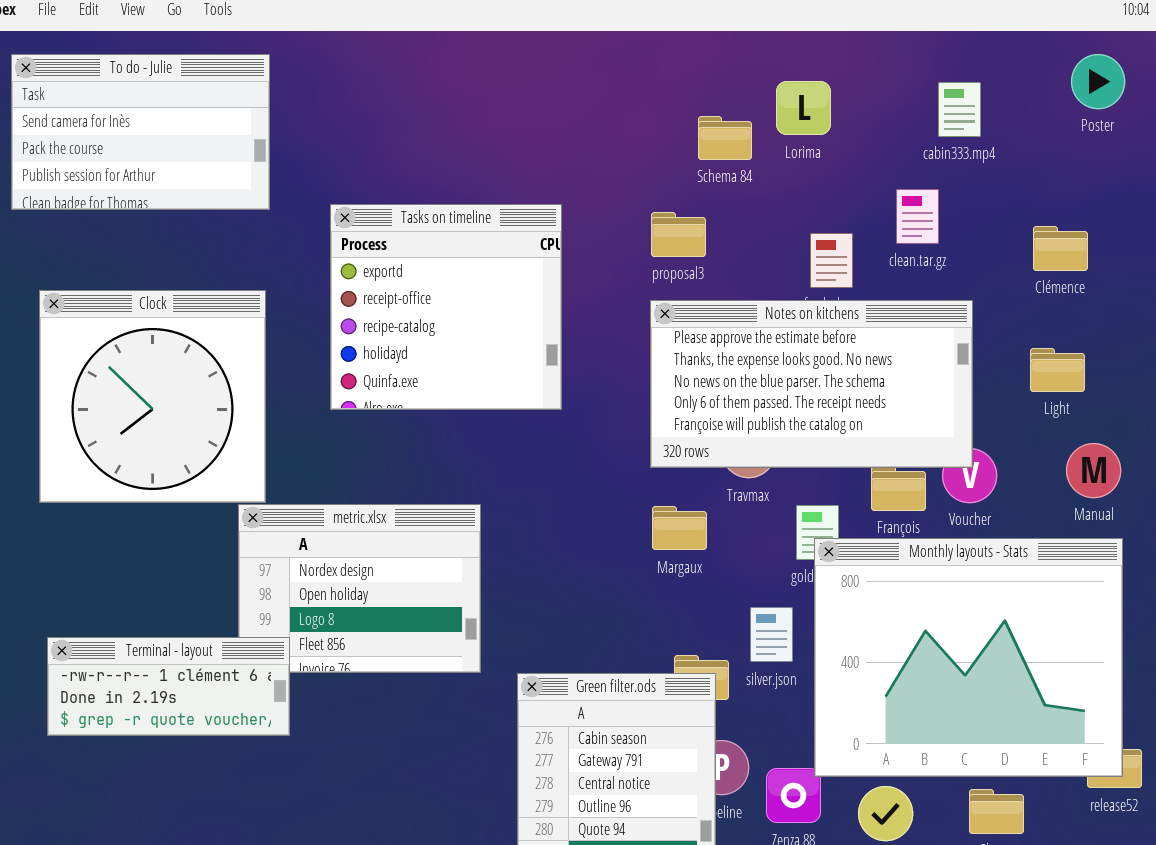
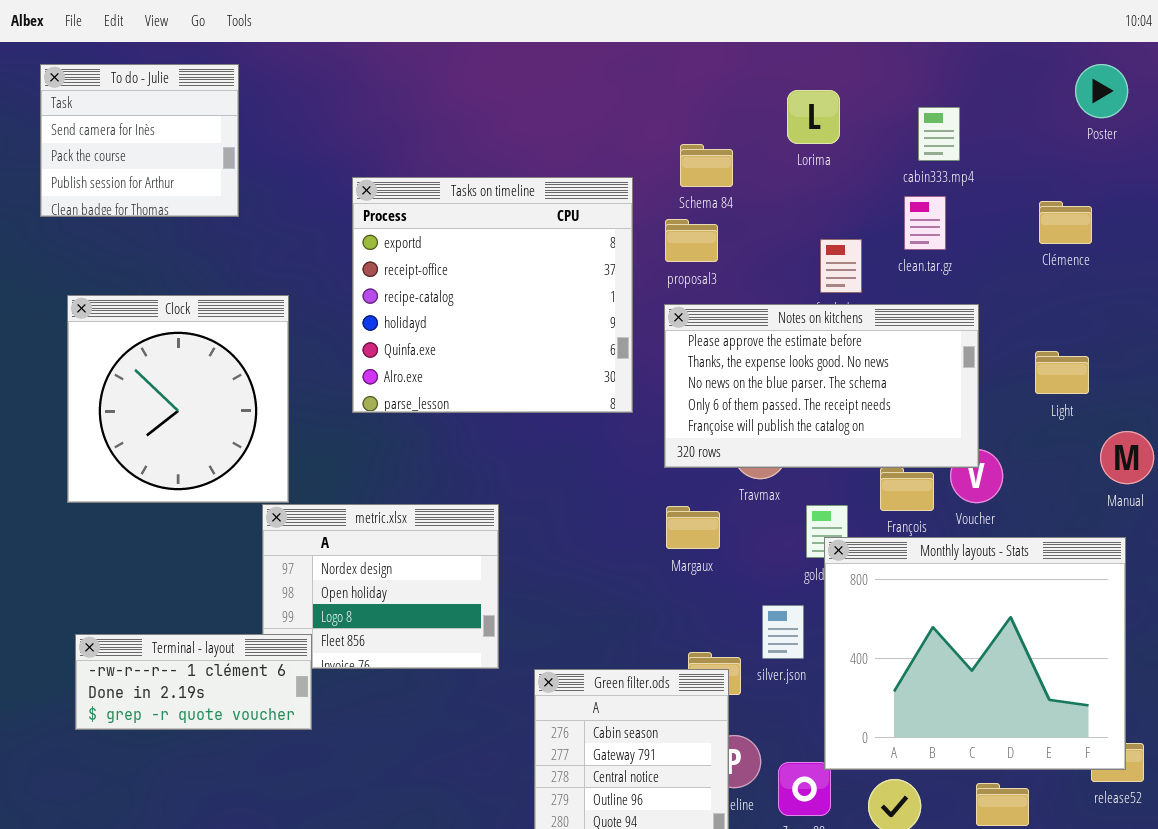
To do - Julie: [11,54,270,210] -> [40,64,239,217], resized
cabin333.mp4: [938,82,981,137] -> [918,107,960,161], moved
Schema 84: [698,116,752,160] -> [680,144,733,187], moved
Tasks on timeline: [330,204,562,410] -> [352,177,633,413], resized
Clémence: [1033,226,1088,271] -> [1039,201,1092,244], moved
Manual: [1066,443,1121,498] -> [1100,431,1154,484], moved

